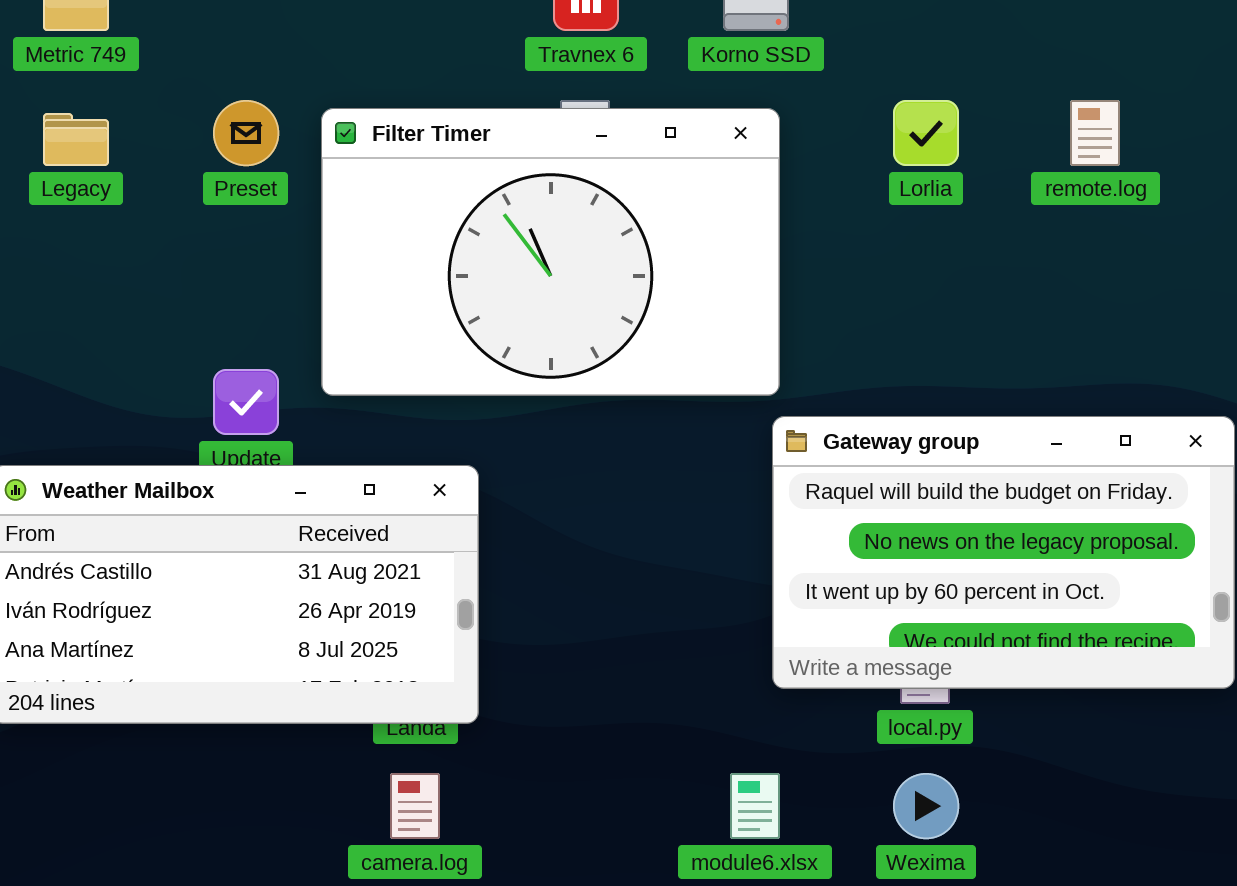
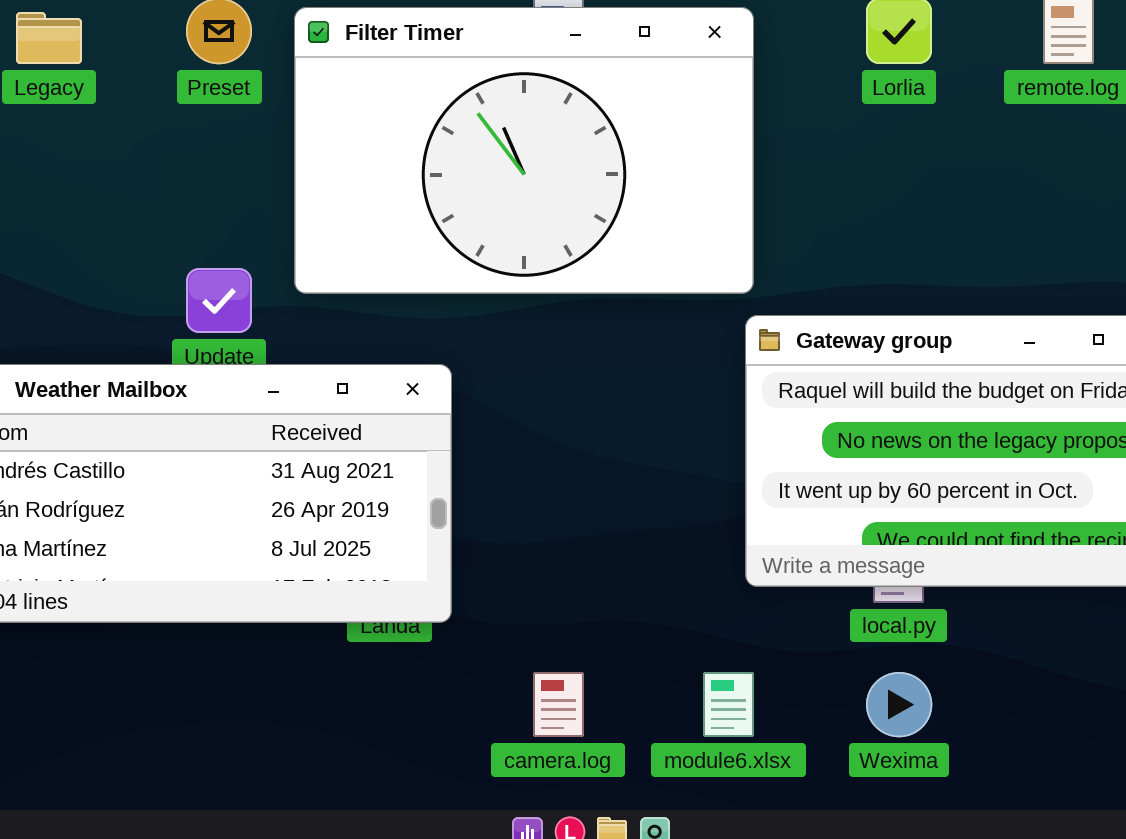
camera.log: [390,773,440,839] -> [533,672,584,737], moved

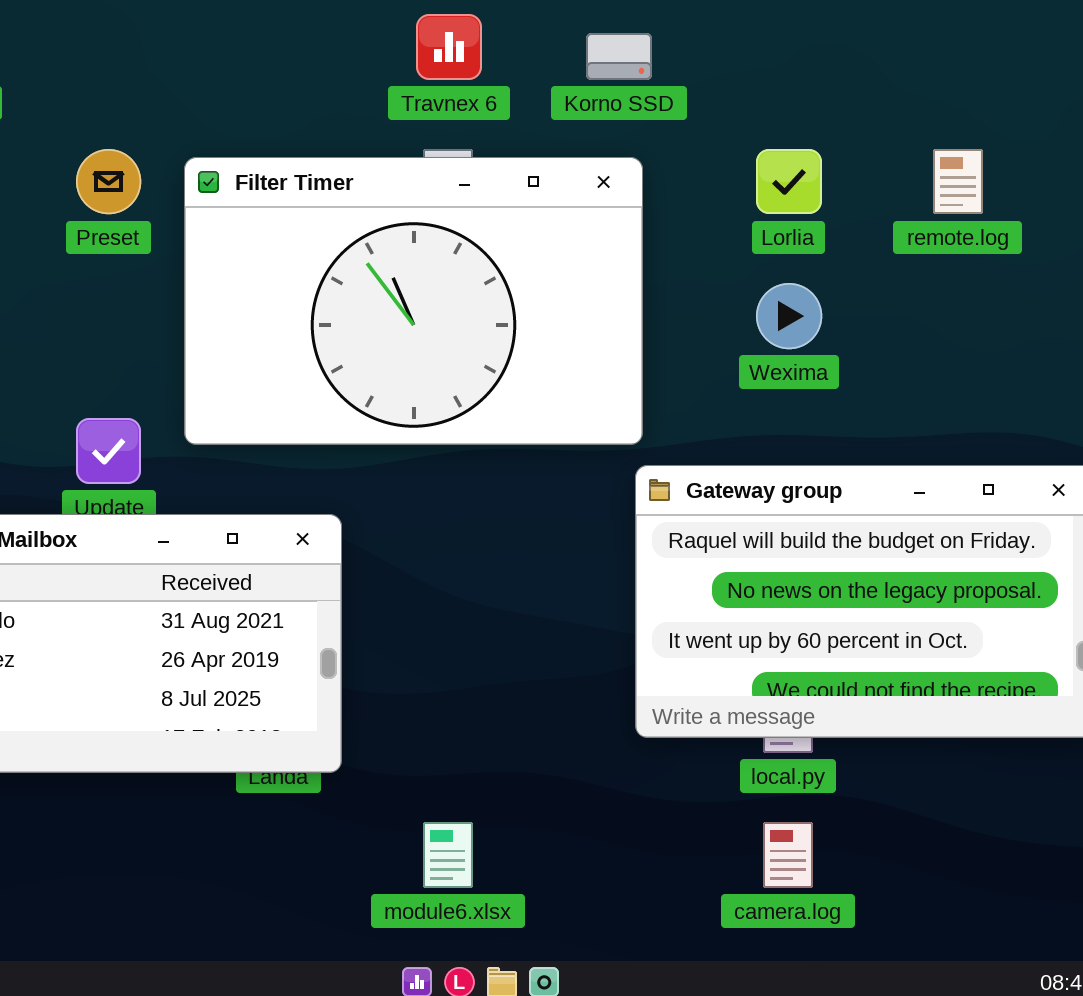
camera.log: [533,672,584,737] -> [763,822,813,888], moved
module6.xlsx: [703,672,754,737] -> [423,822,473,888], moved
Wexima: [866,672,932,737] -> [756,283,822,349], moved

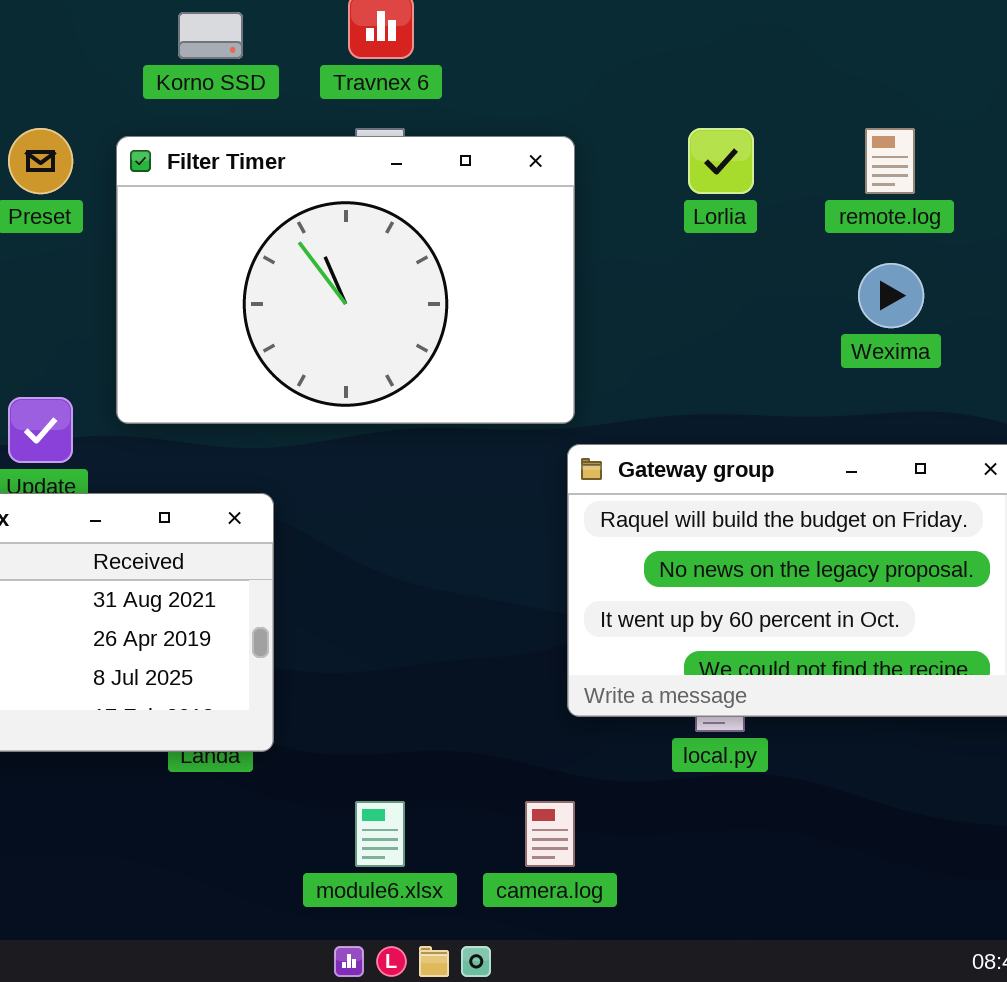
Korno SSD: [586,33,652,80] -> [178,12,243,59], moved
Wexima: [756,283,822,349] -> [858,263,924,328], moved
camera.log: [763,822,813,888] -> [525,801,575,867], moved

